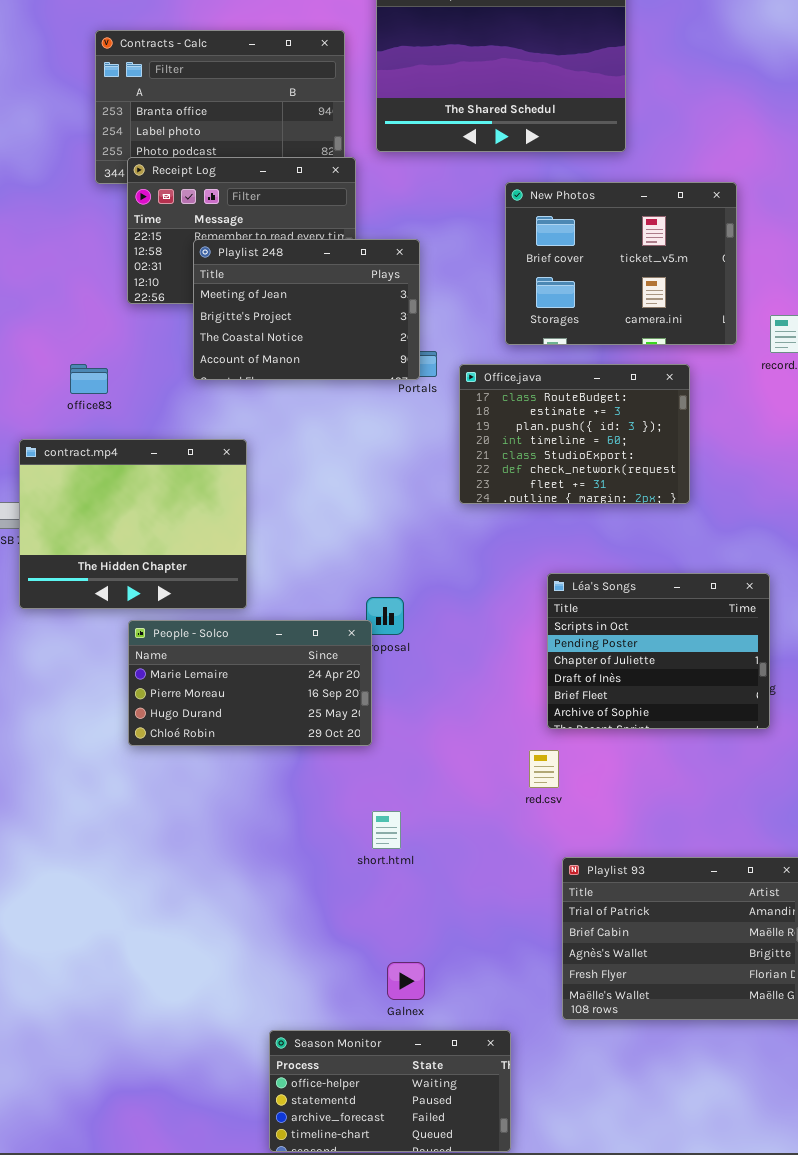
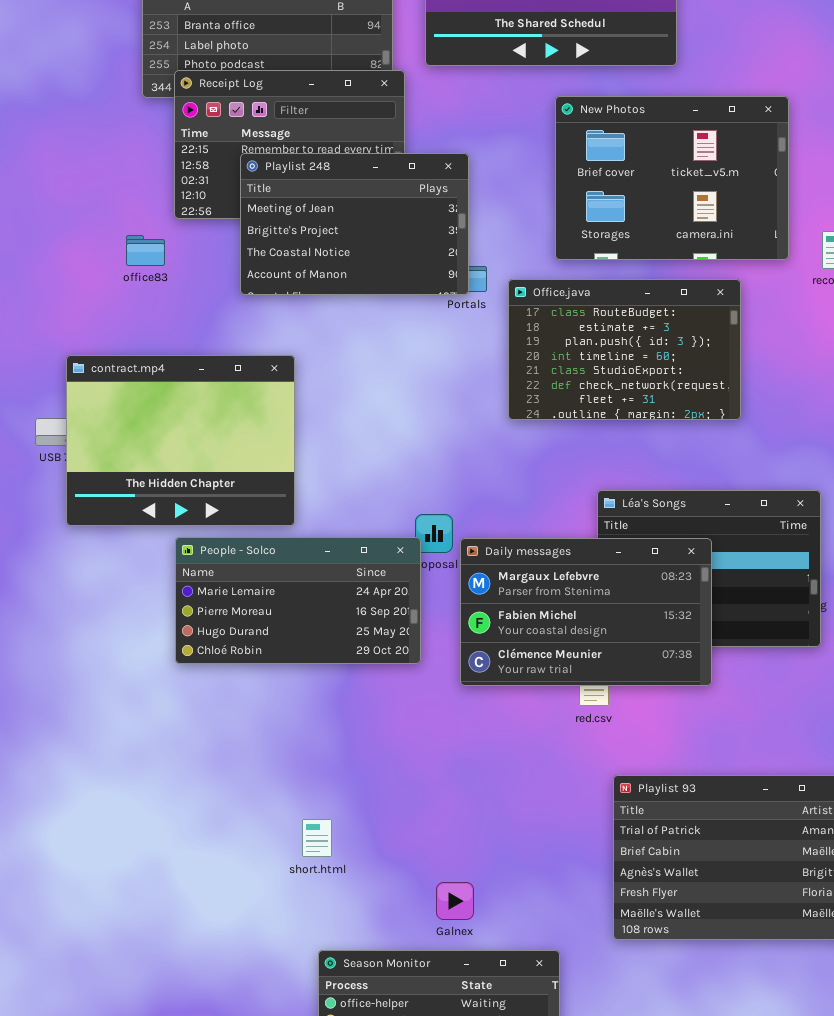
office83: [70,364,108,394] -> [126,235,165,266], moved
Daily messages: none -> [460,538,712,686], opened
short.html: [372,811,401,849] -> [302,819,332,857], moved

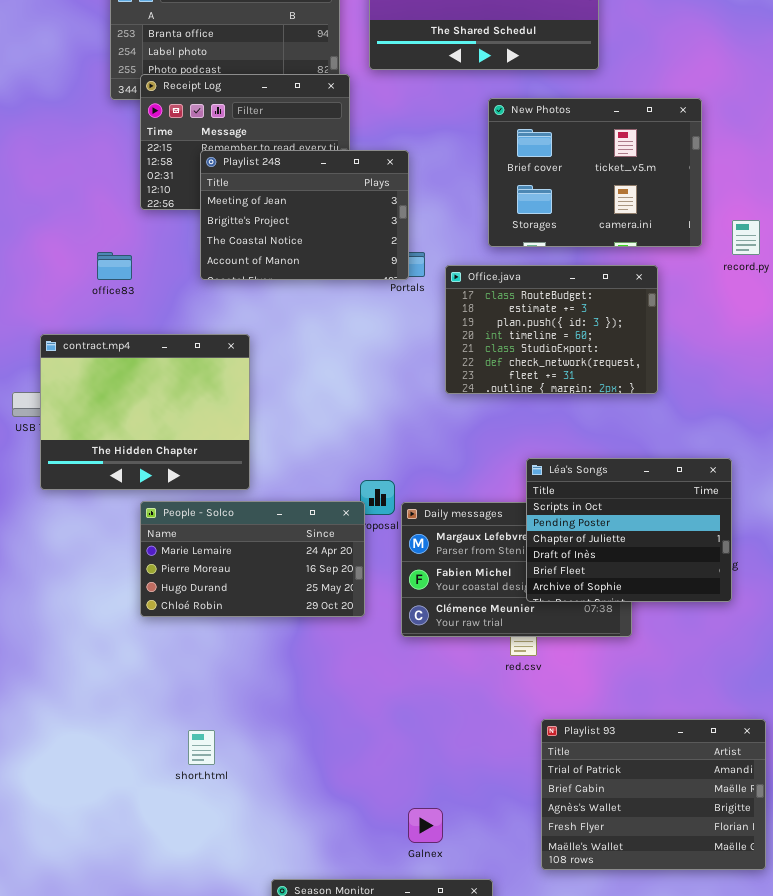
office83: [126,235,165,266] -> [97,252,132,280], moved
Léa's Songs: [597,490,821,647] -> [526,458,732,602], raised
short.html: [302,819,332,857] -> [188,730,215,765], moved
Galnex: [436,882,474,920] -> [408,808,443,843], moved

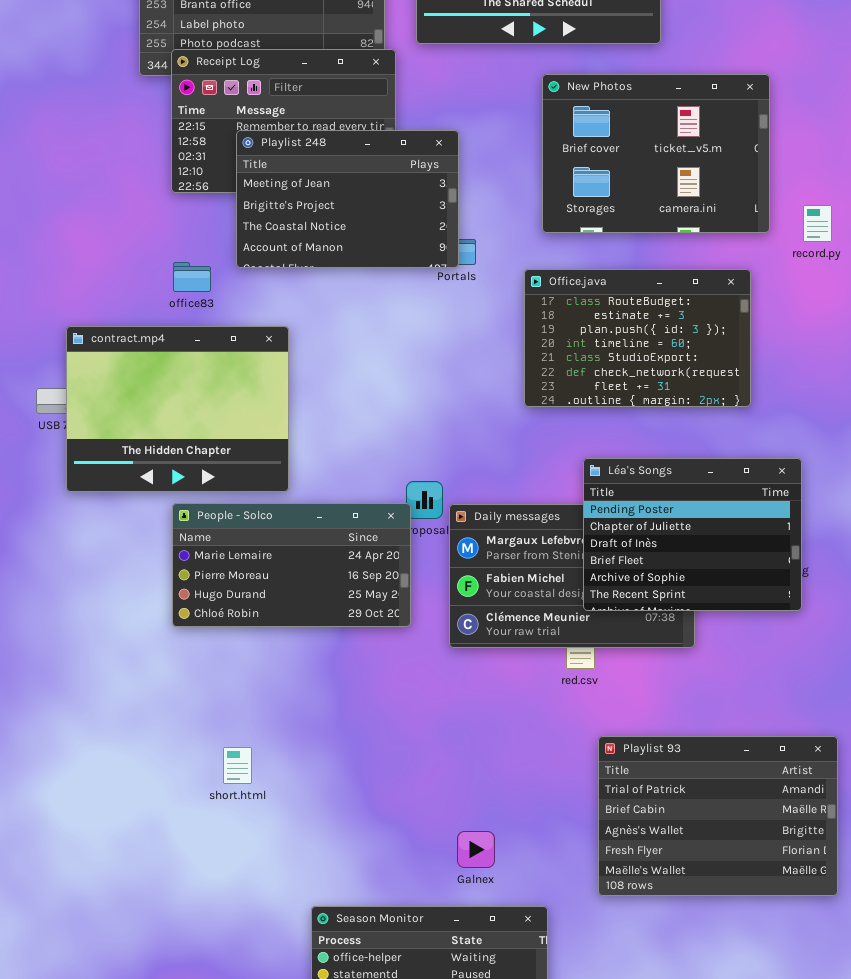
office83: [97,252,132,280] -> [173,262,211,292], moved
Office.java: [445,265,658,394] -> [524,269,751,407], moved
Léa's Songs: [526,458,732,602] -> [583,458,802,611], scrolled down 1 row

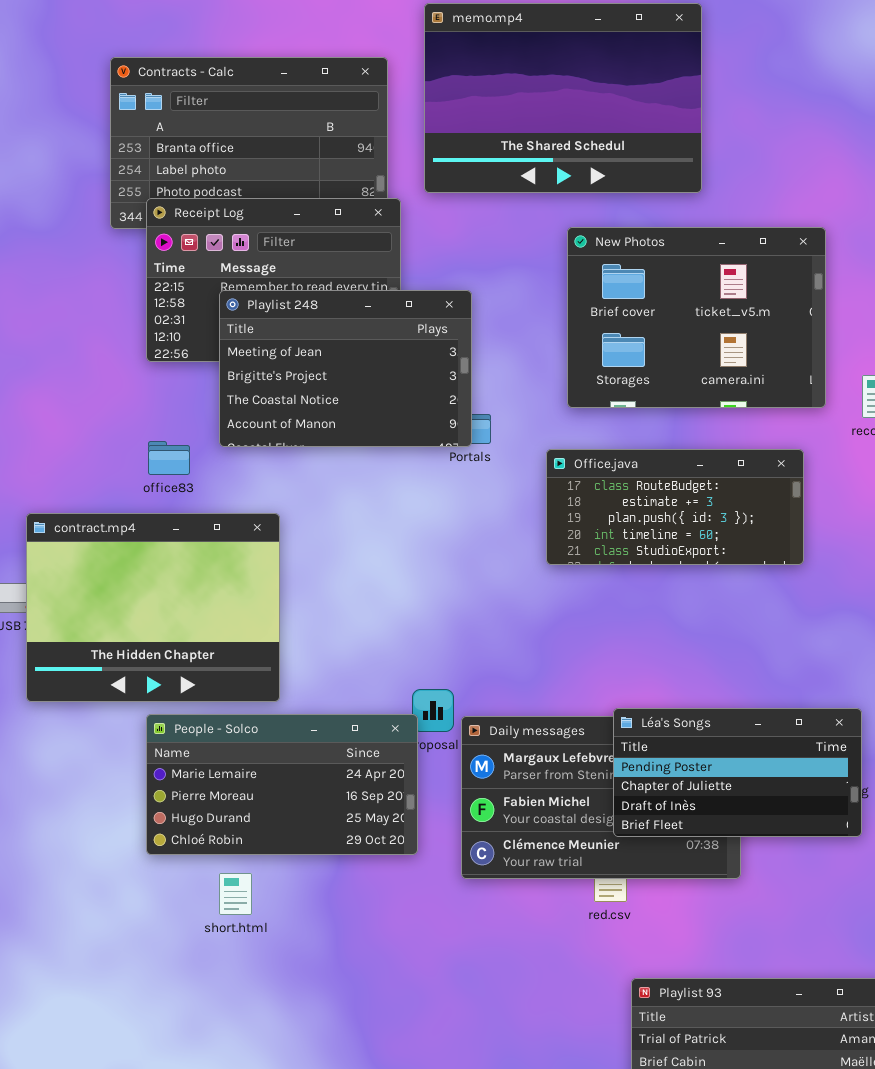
Office.java: [524,269,751,407] -> [546,449,804,565], resized
Léa's Songs: [583,458,802,611] -> [613,708,862,837], resized
short.html: [223,747,252,784] -> [219,873,252,915], moved

